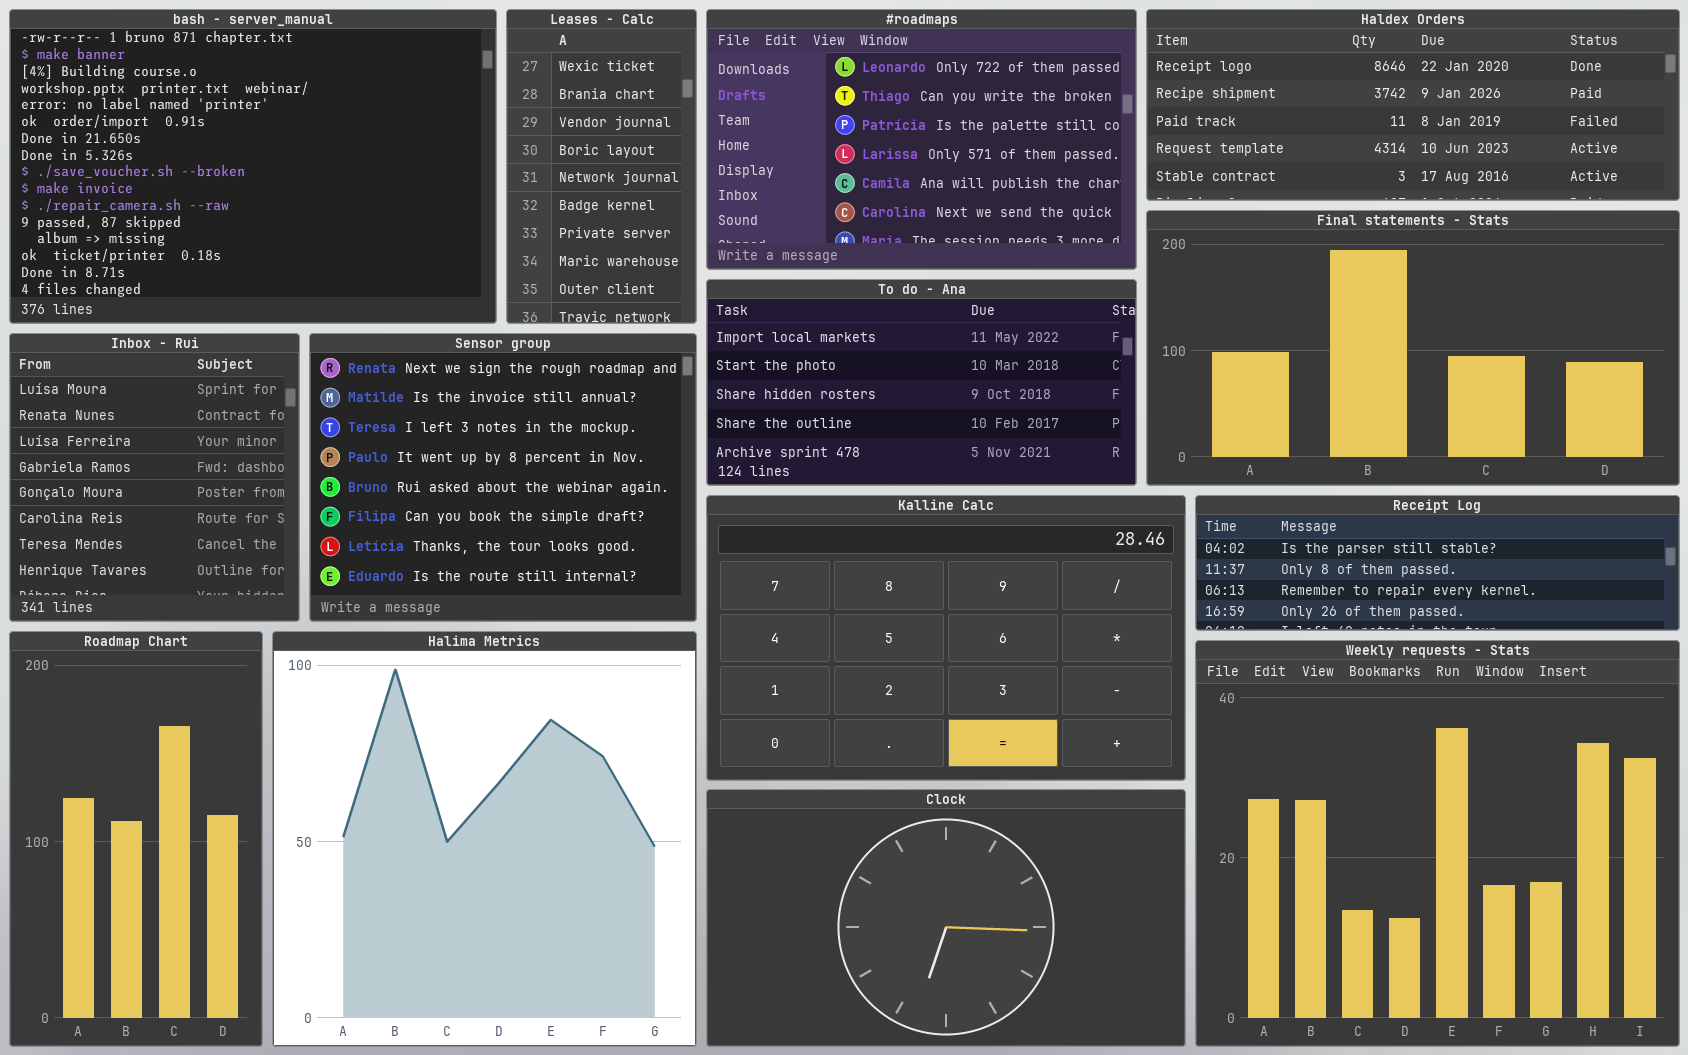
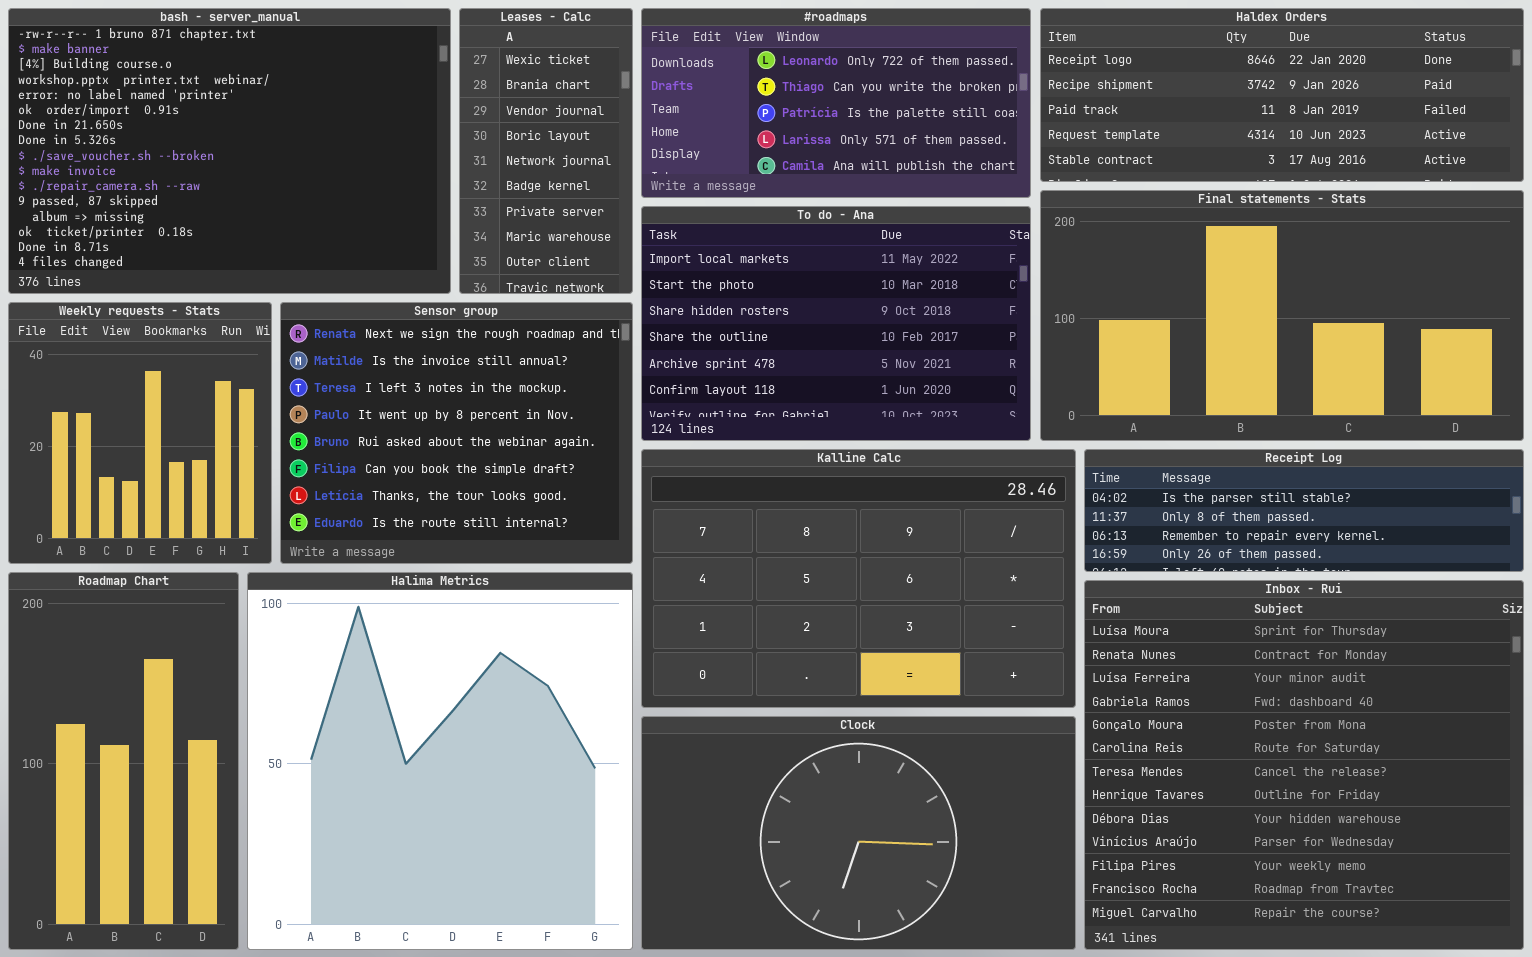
#roadmaps: [706,9,1137,270] -> [641,8,1031,198], resized
To do - Ana: [706,279,1137,486] -> [641,206,1031,441], resized
Inbox - Rui: [9,333,300,622] -> [1084,580,1524,950], moved, resized
Weekly requests - Stats: [1195,640,1680,1047] -> [8,302,272,564], moved, resized

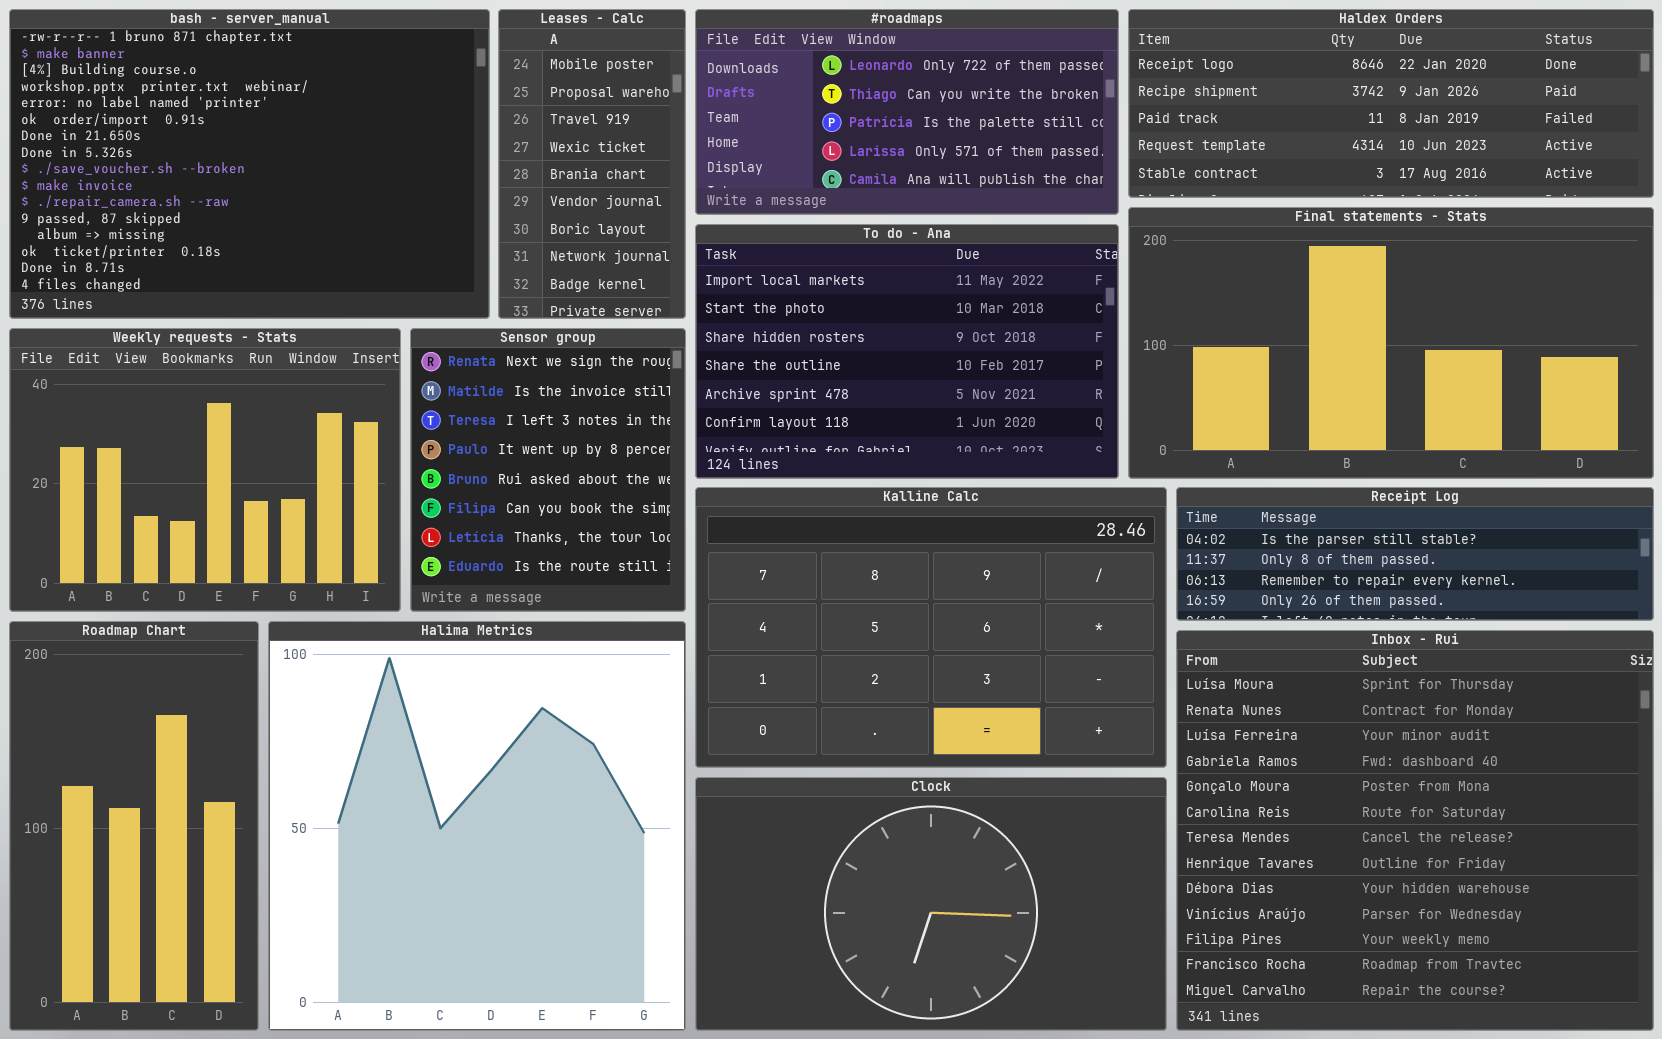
Leases - Calc: [459,8,633,294] -> [498,9,686,319], scrolled up 3 rows
Weekly requests - Stats: [8,302,272,564] -> [9,328,401,612], resized
Sensor group: [280,302,633,564] -> [410,328,686,612], resized

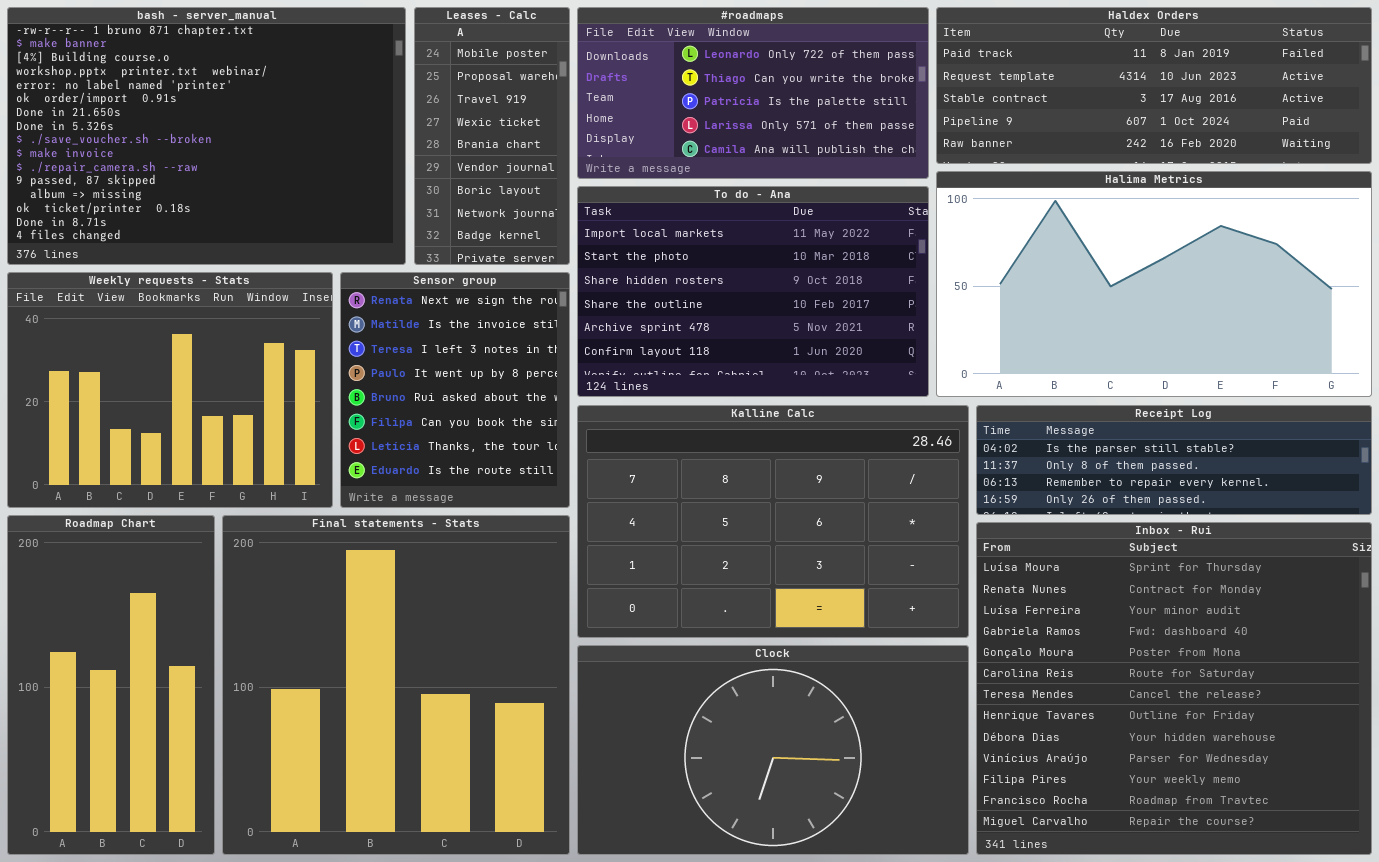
Haldex Orders: [1128,9,1654,198] -> [936,7,1372,164], scrolled down 2 rows
Final statements - Stats: [1128,207,1654,479] -> [222,515,570,855], moved, resized
Halima Metrics: [268,621,686,1031] -> [936,171,1372,397], moved, resized

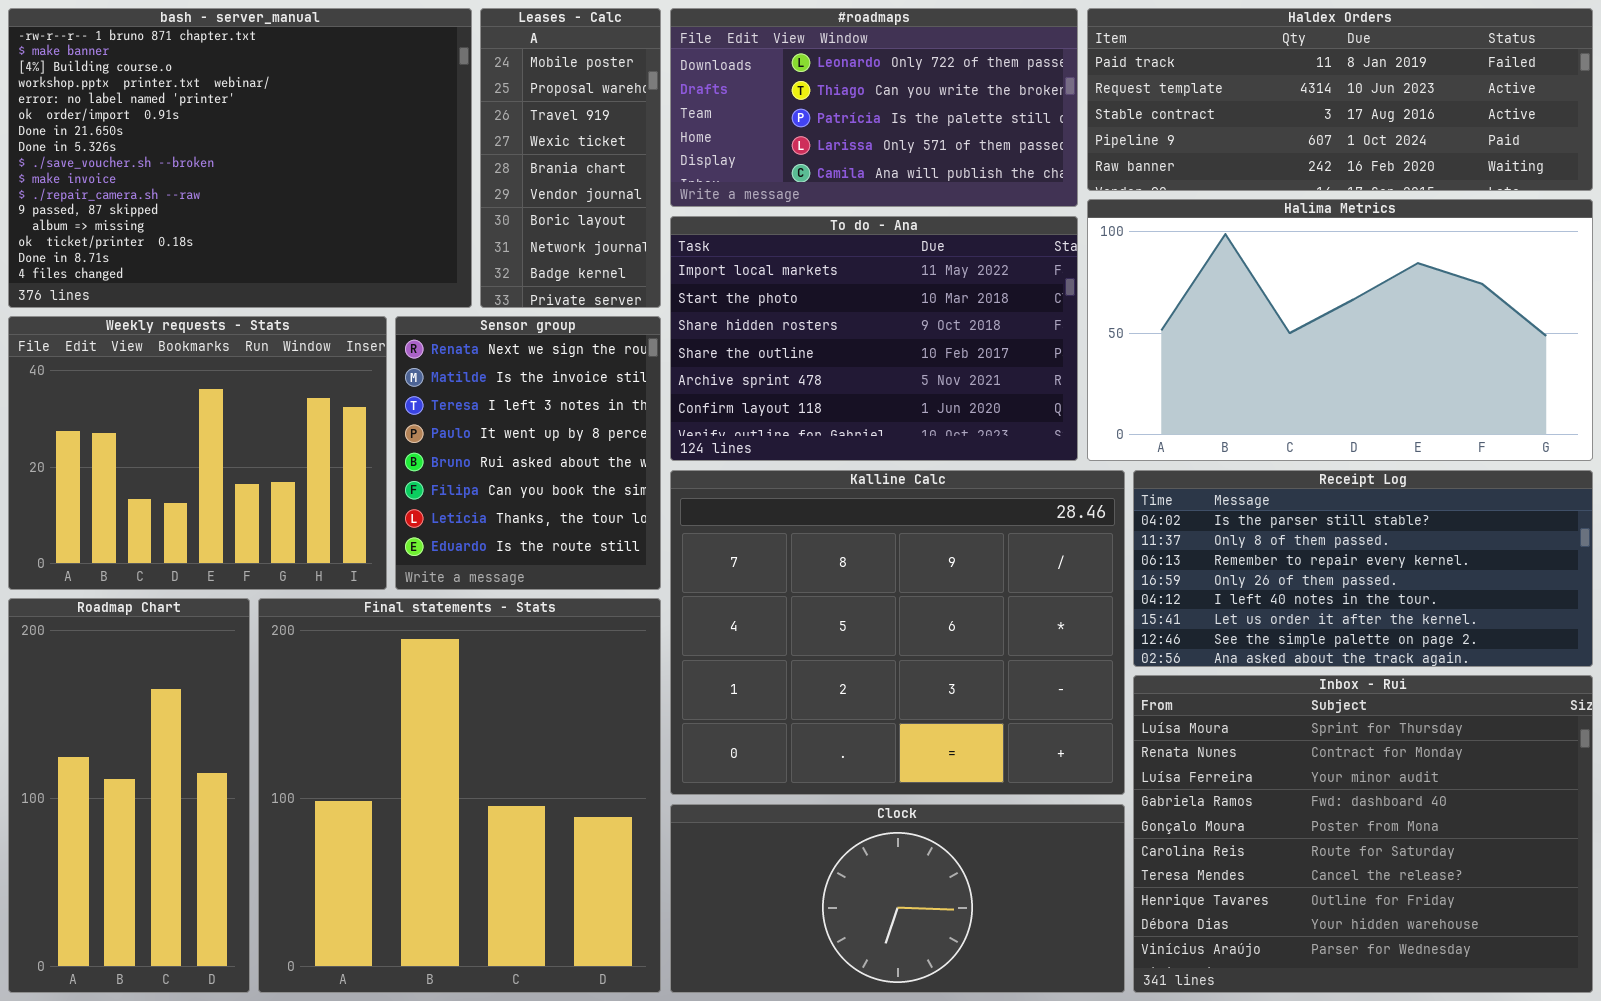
Kalline Calc: [577,405,969,638] -> [670,470,1125,795], resized
Receipt Log: [976,405,1372,515] -> [1133,470,1593,667], resized
Inbox - Rui: [976,522,1372,855] -> [1133,675,1593,993], resized
Clock: [577,645,969,855] -> [670,804,1125,993], resized

